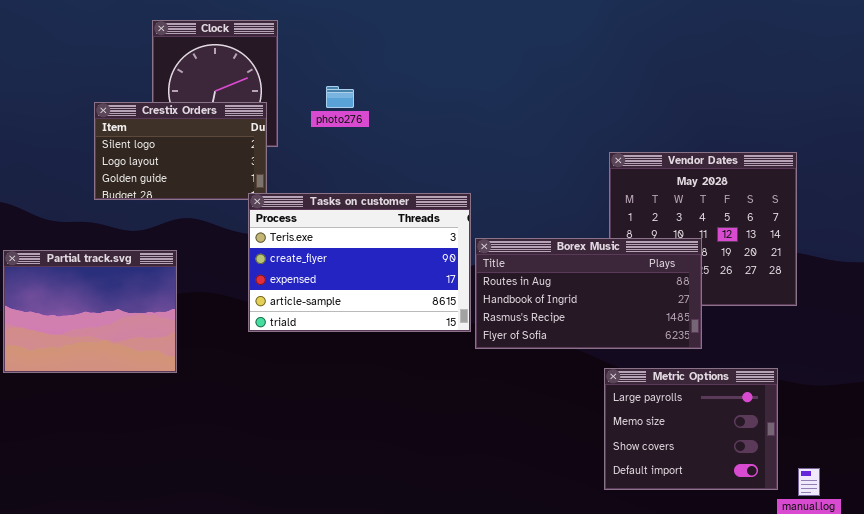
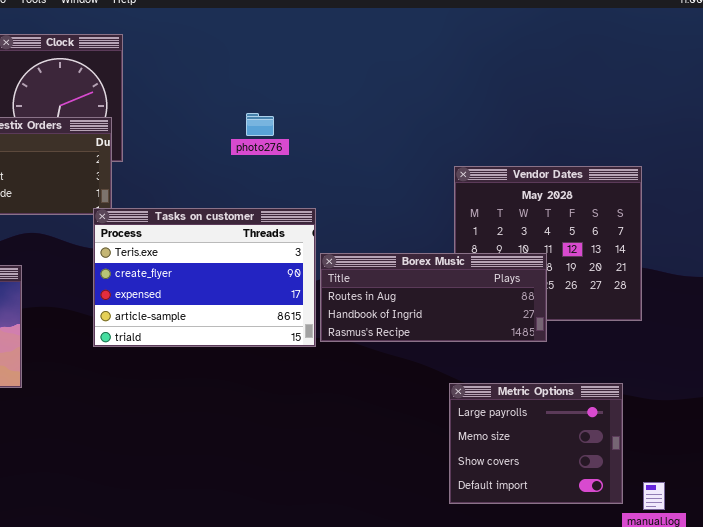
photo276: [326,86,354,108] -> [246,113,274,136], moved
Borex Music: [475,238,702,349] -> [320,253,547,342], resized

